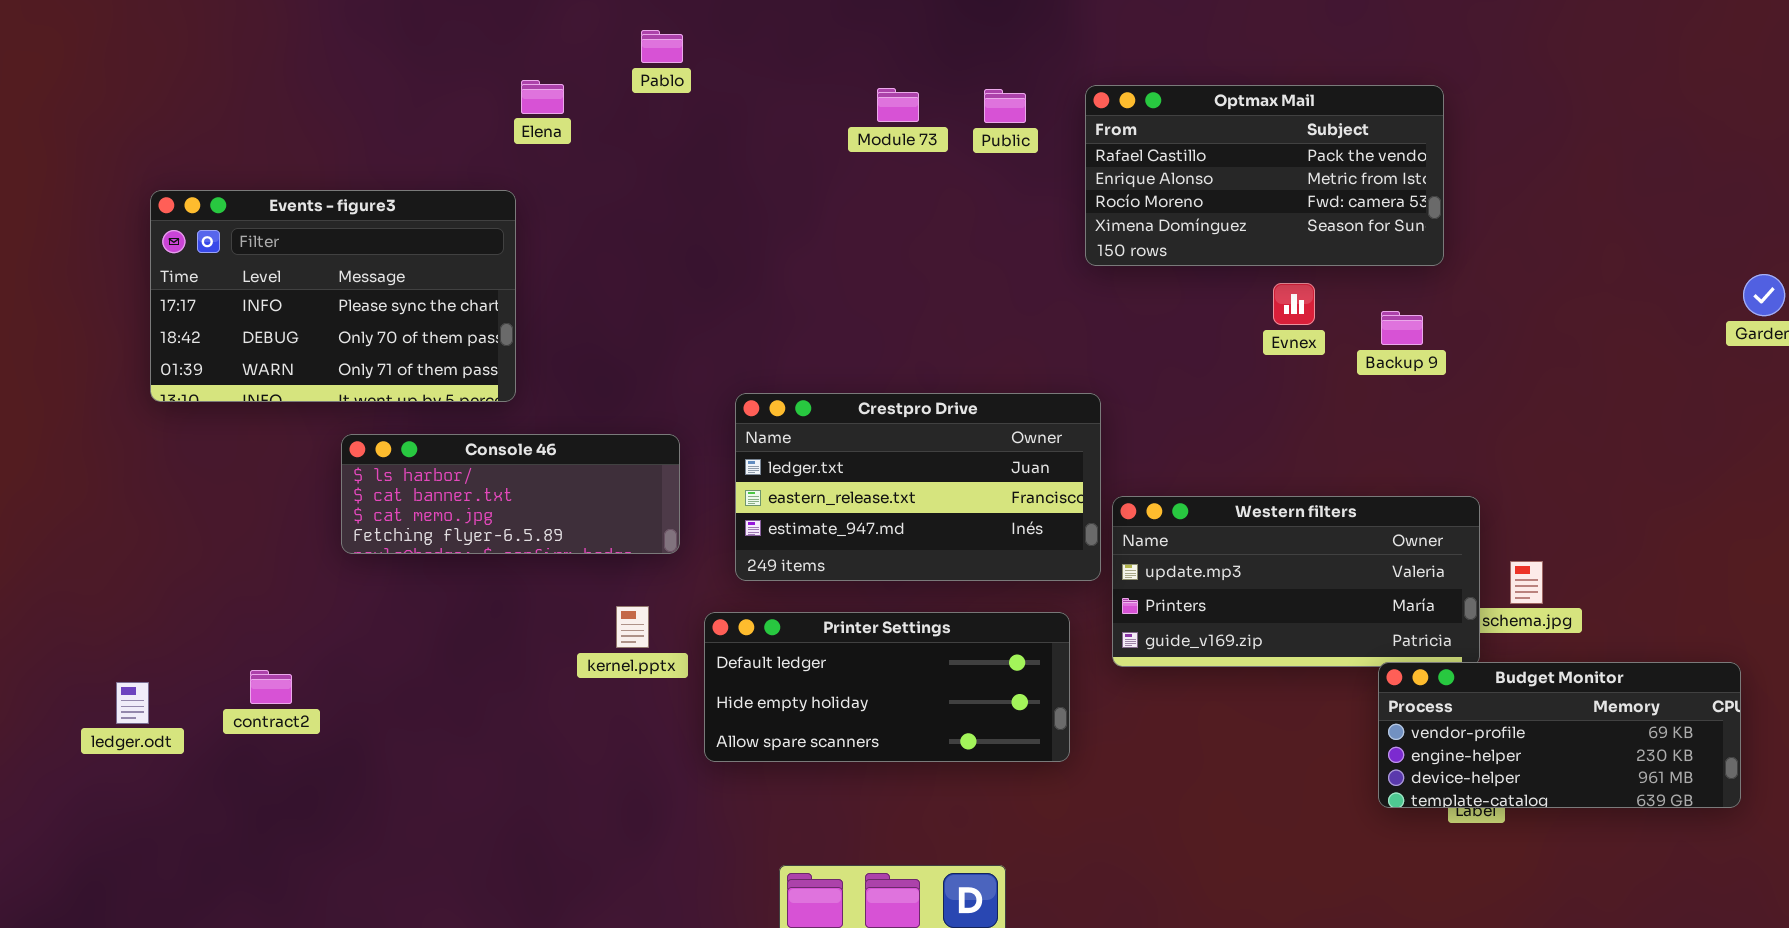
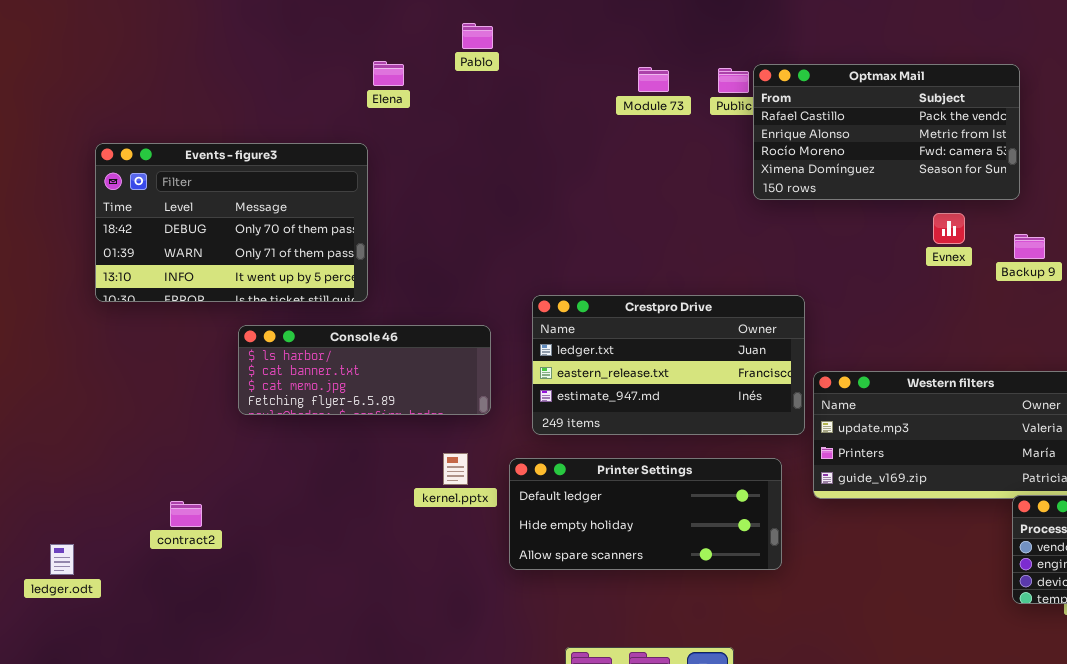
Optmax Mail: [1085,85,1444,266] -> [753,64,1020,200], moved
Events - figure3: [150,190,516,402] -> [95,143,368,302], scrolled down 1 row
ledger.odt: [116,682,149,724] -> [50,544,74,575], moved

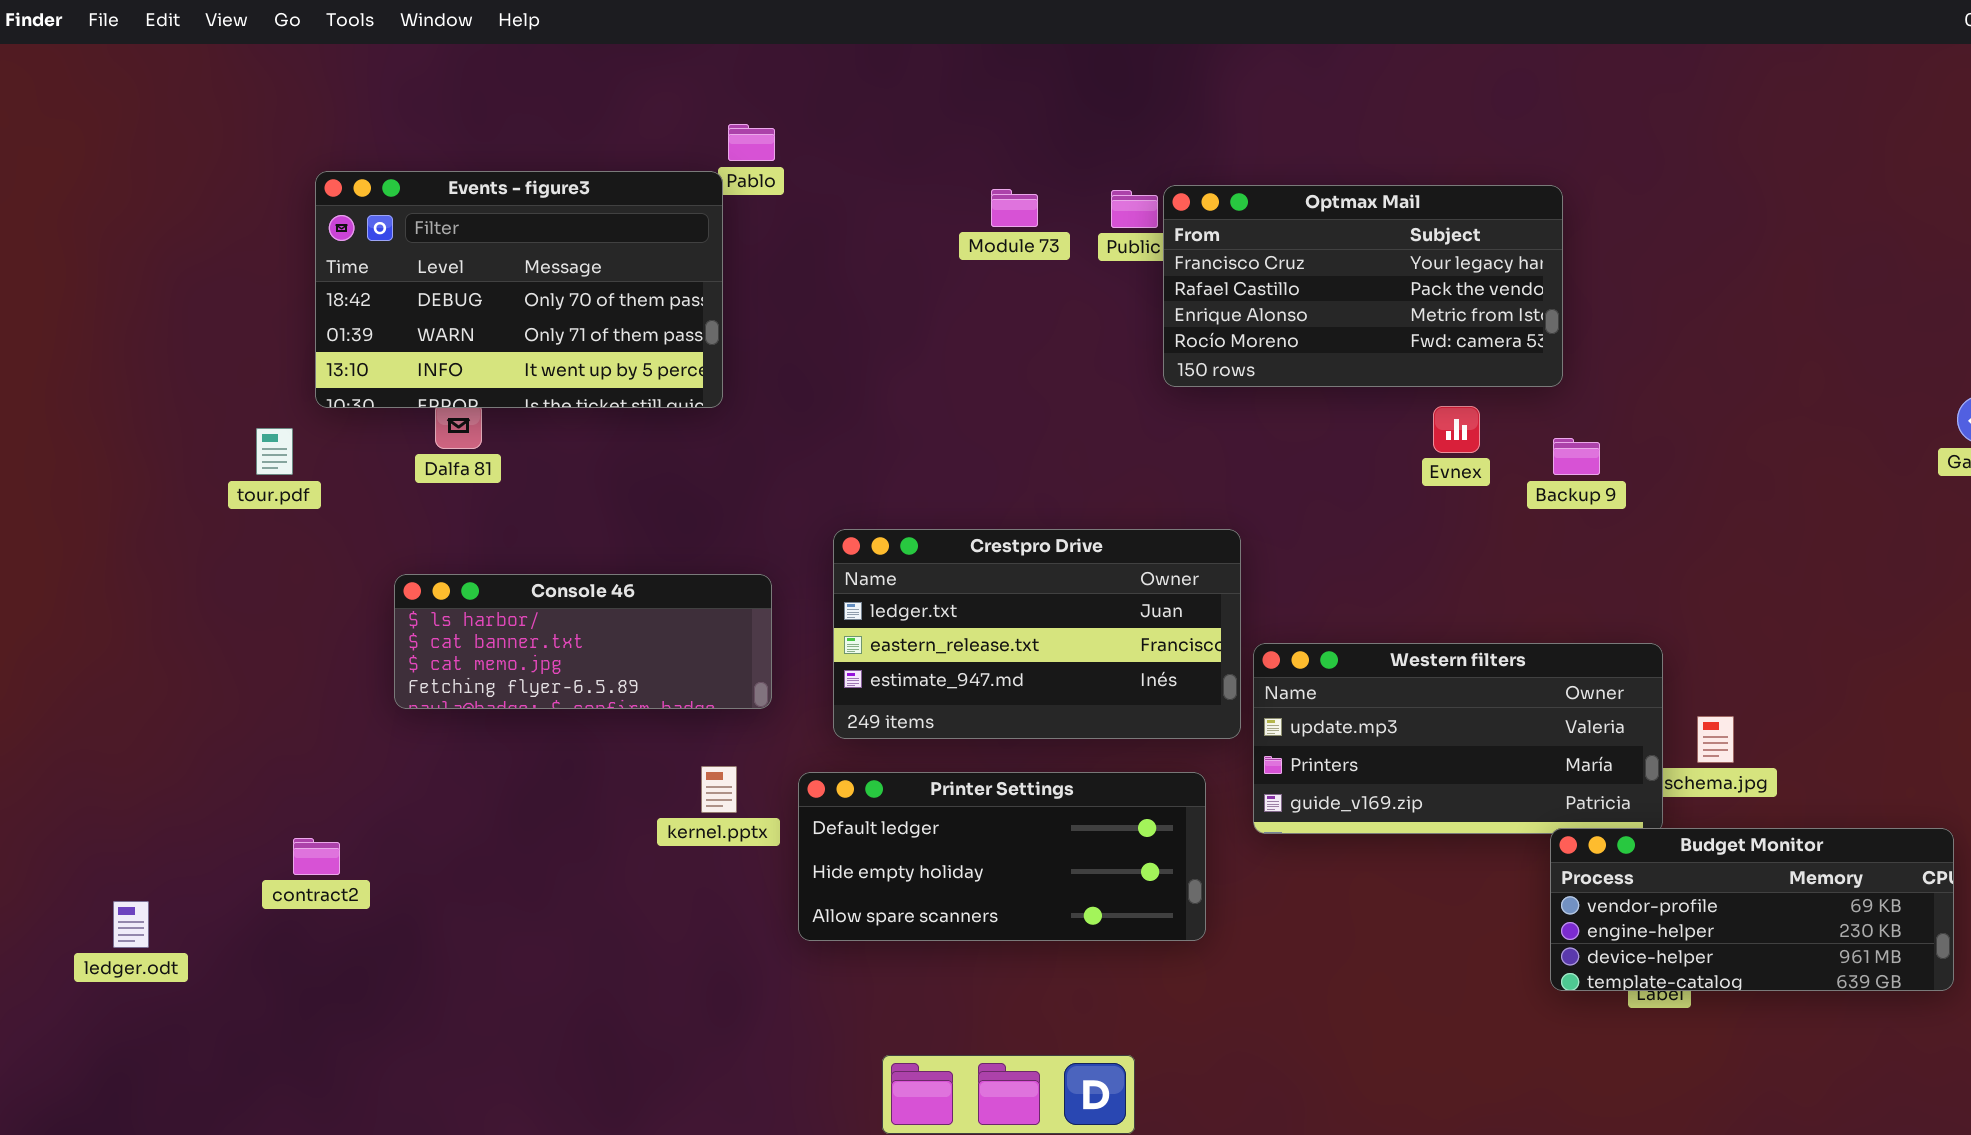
Optmax Mail: [753,64,1020,200] -> [1163,185,1563,387], scrolled up 1 row
Events - figure3: [95,143,368,302] -> [315,171,723,408], moved

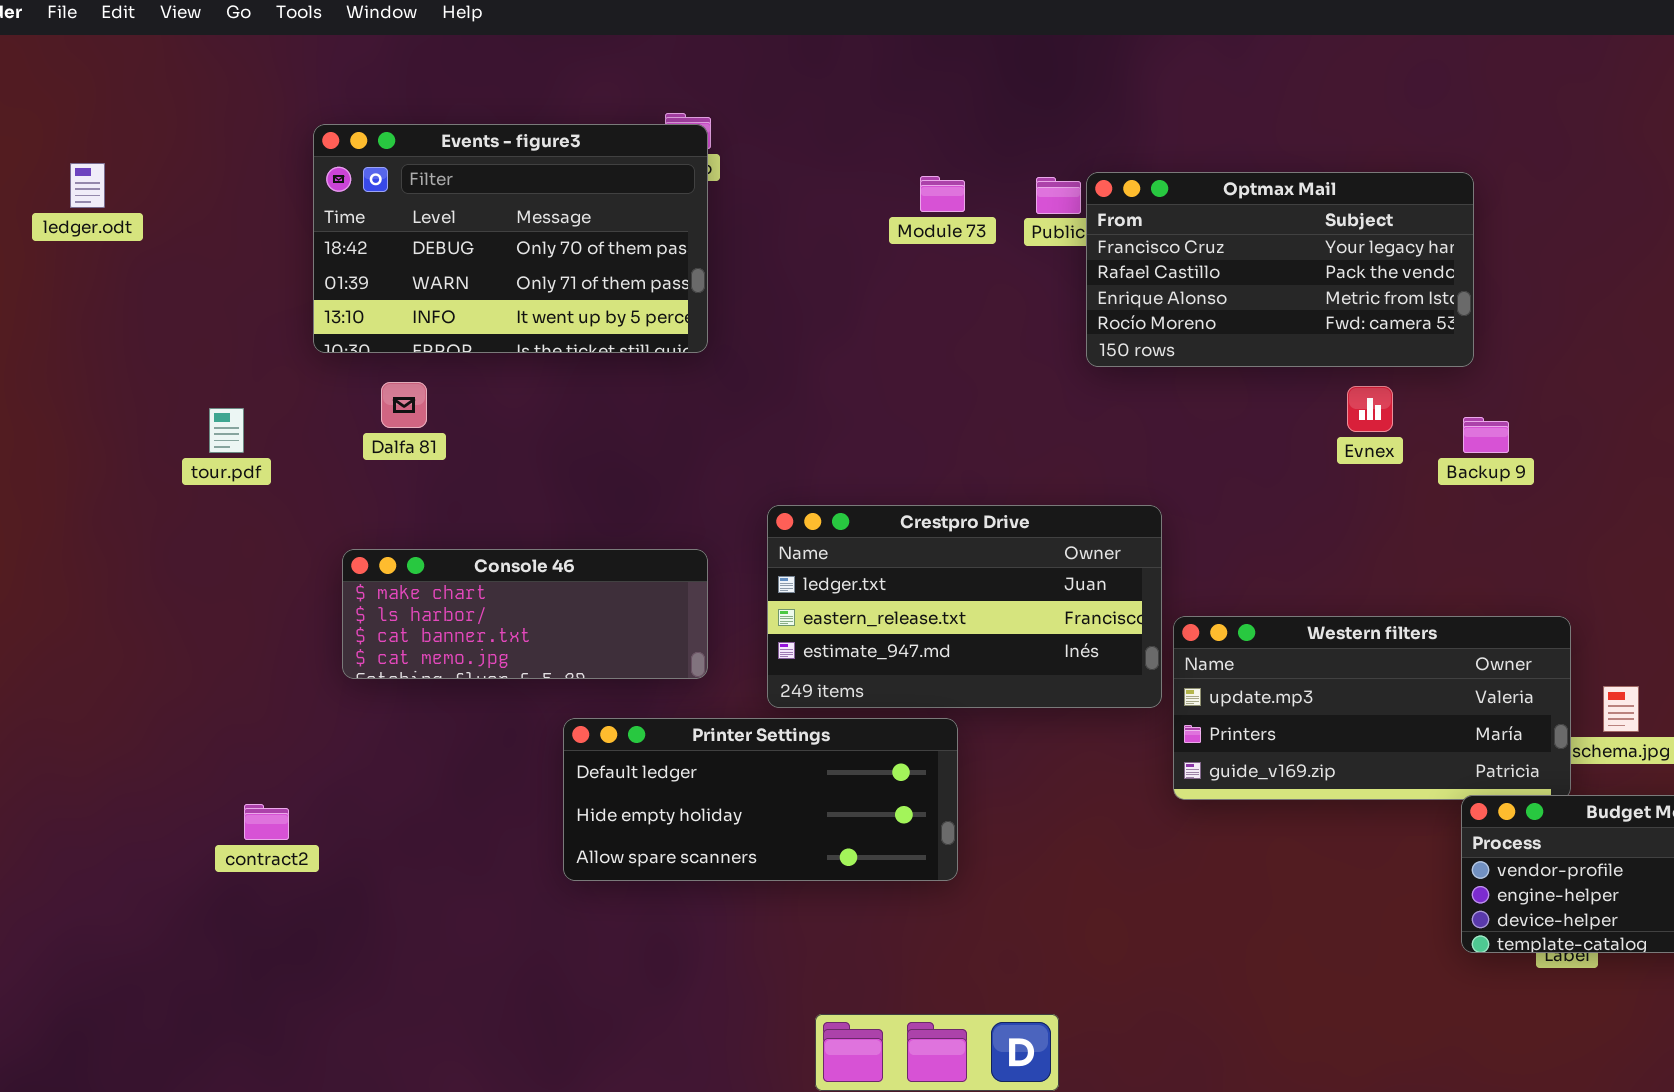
Events - figure3: [315,171,723,408] -> [313,124,708,353], moved
Console 46: [394,574,772,709] -> [342,549,708,679], scrolled up 1 row
Printer Settings: [798,772,1206,941] -> [563,718,958,881], moved
ledger.odt: [113,901,149,948] -> [70,163,105,208], moved

